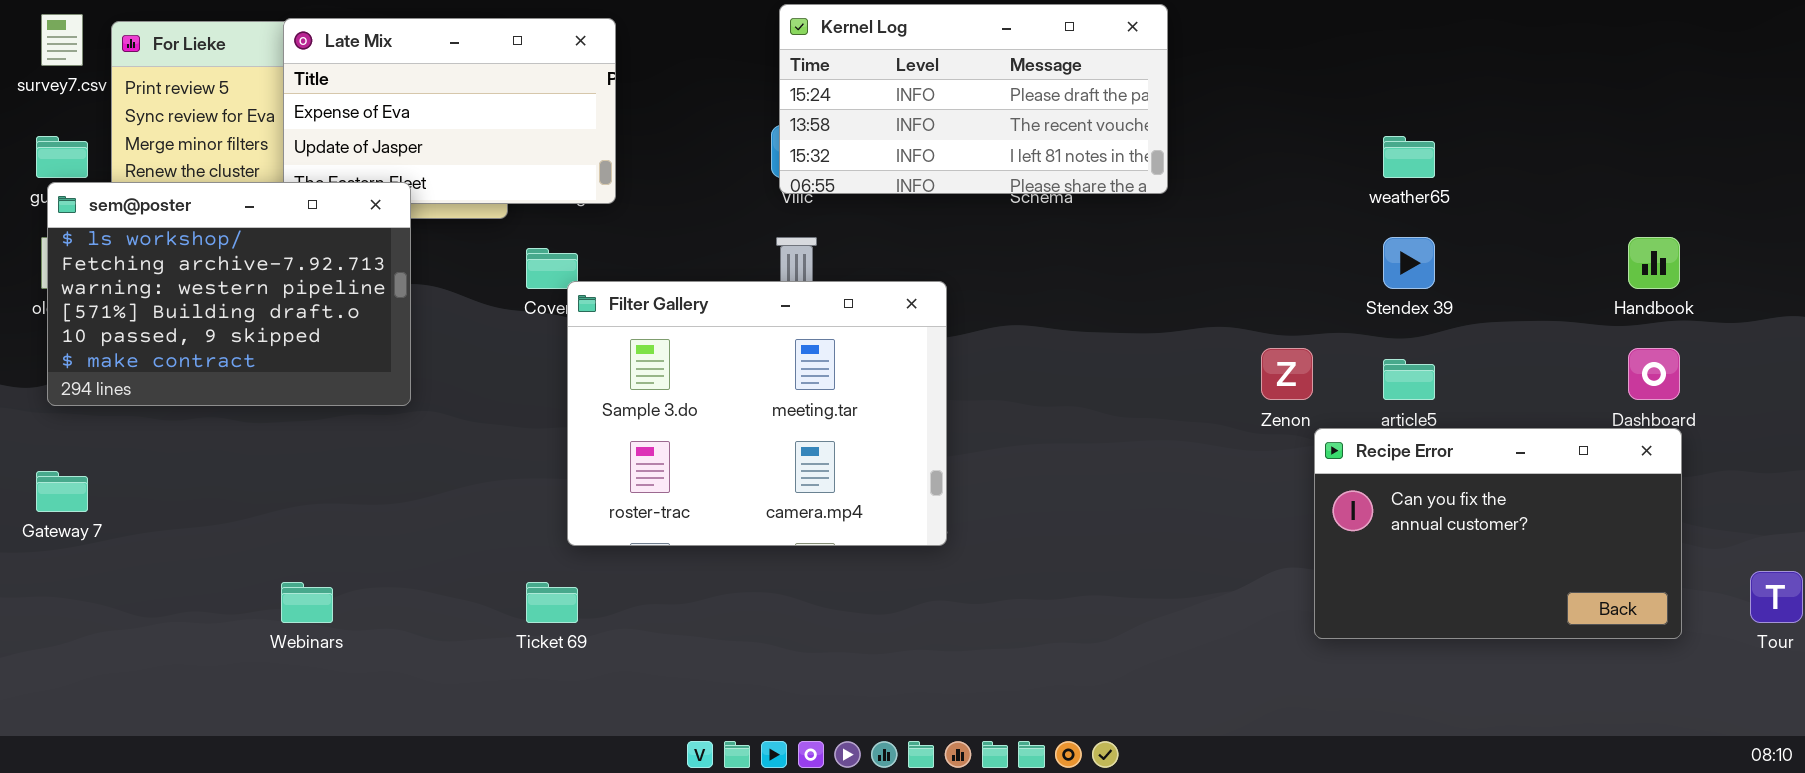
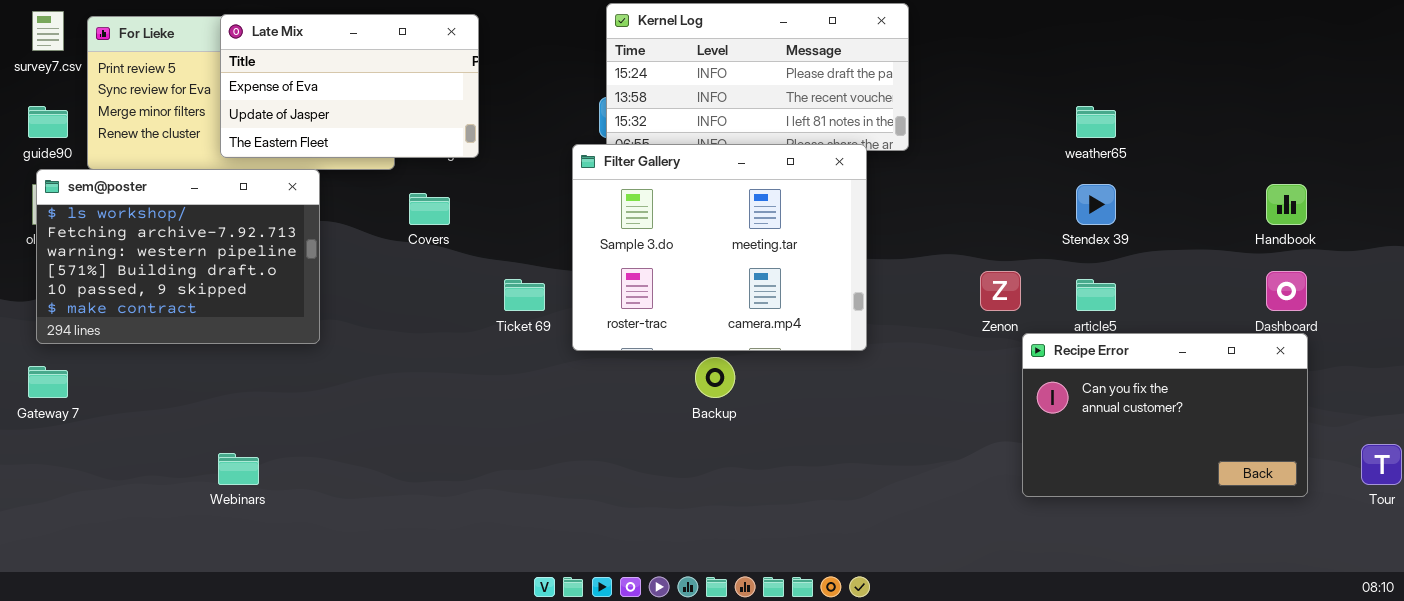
sem@poster: [47,182,411,406] -> [36,169,320,344], moved
Filter Gallery: [567,281,947,546] -> [572,144,867,351], moved
Ticket 69: [526,582,578,623] -> [504,279,545,311], moved

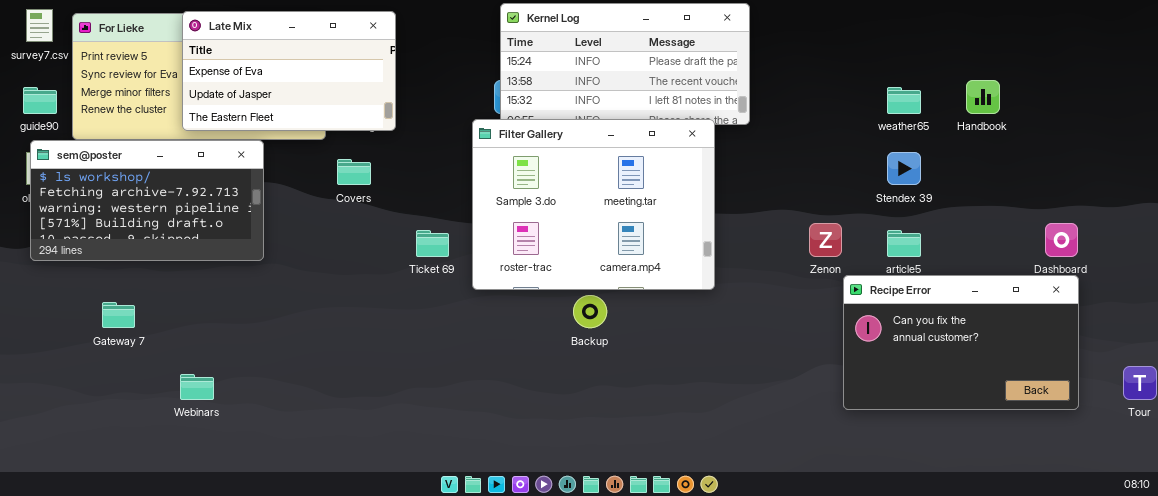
sem@poster: [36,169,320,344] -> [30,140,264,261], resized
Handbook: [1266,184,1307,225] -> [966,80,1000,114], moved
Gateway 7: [28,366,68,398] -> [102,302,135,328], moved

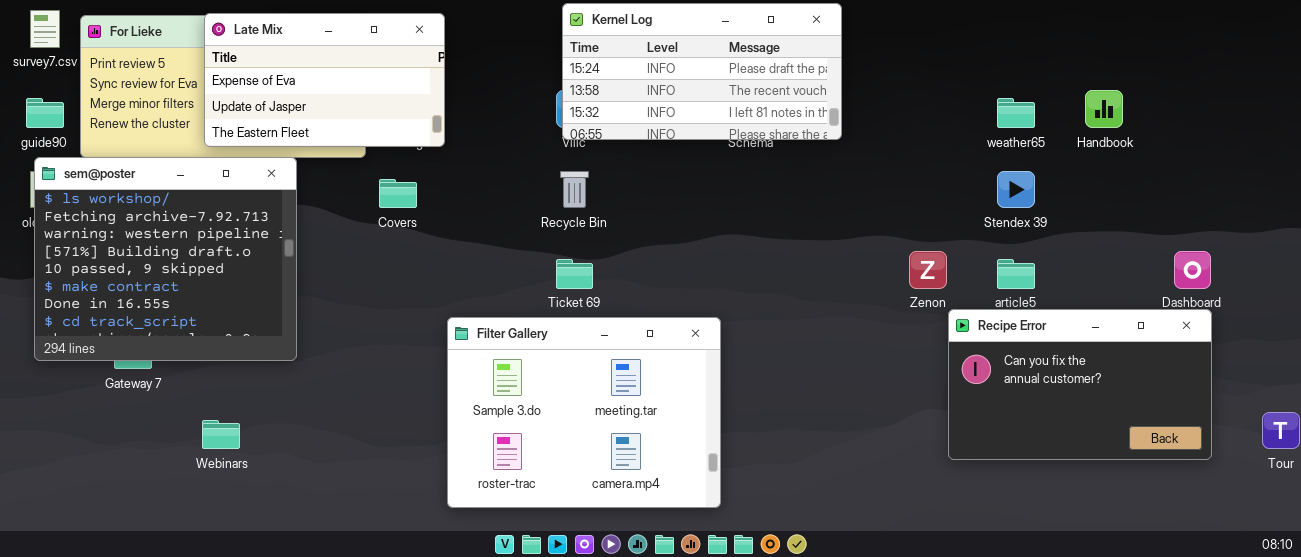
Filter Gallery: [472,119,715,290] -> [447,317,721,508], moved
sem@poster: [30,140,264,261] -> [34,157,297,361], resized
Ticket 69: [416,230,449,257] -> [556,259,593,289], moved

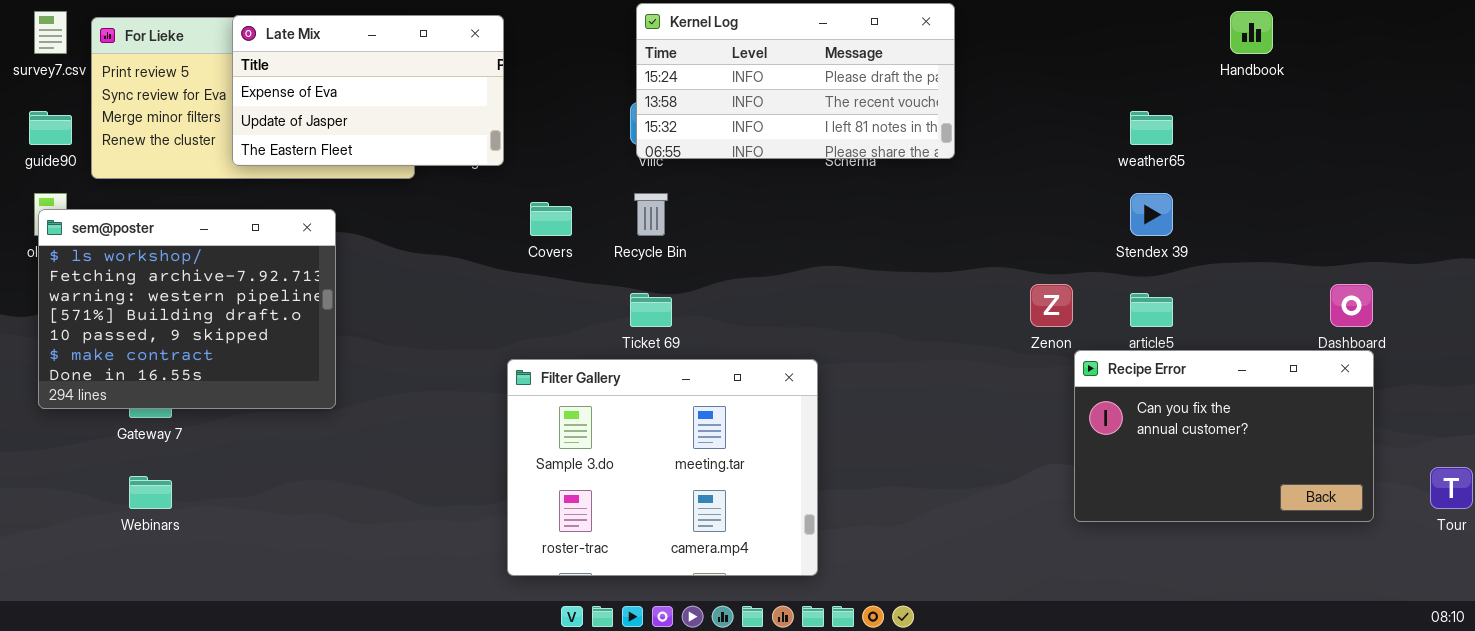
Handbook: [1085,90,1123,128] -> [1230,11,1273,54], moved
sem@poster: [34,157,297,361] -> [38,209,336,409], resized
Covers: [379,179,417,208] -> [530,202,572,236], moved
Webinars: [202,420,240,449] -> [129,476,172,509], moved

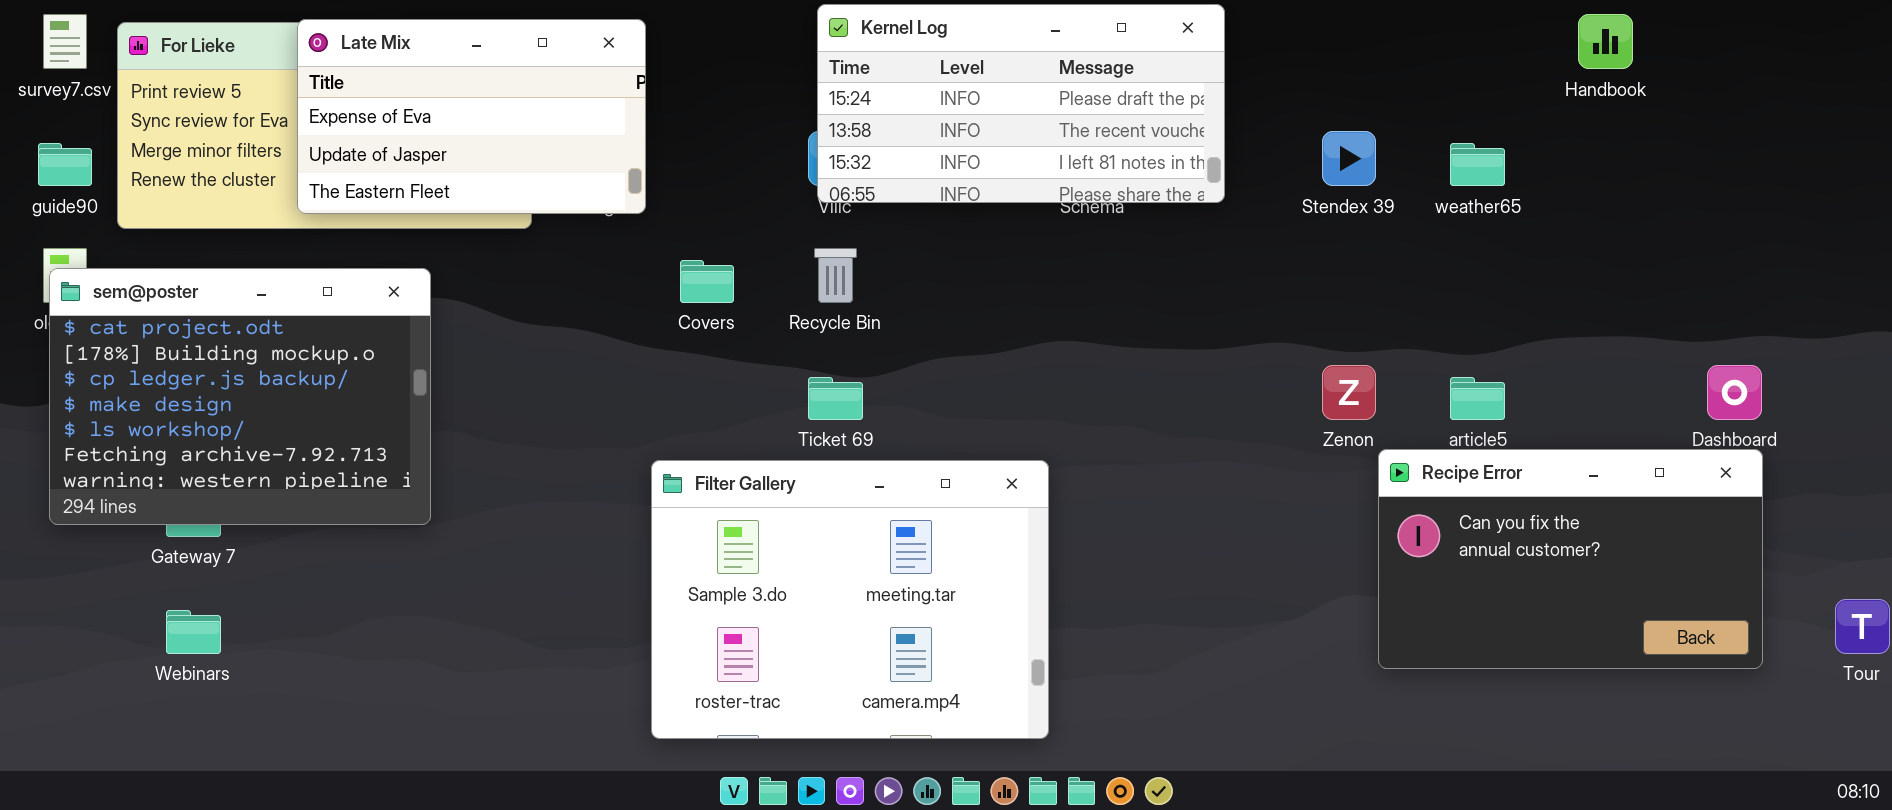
Stendex 39: [1130,193,1173,236] -> [1322,131,1376,186], moved
sem@poster: [38,209,336,409] -> [49,268,431,525], scrolled up 4 rows

